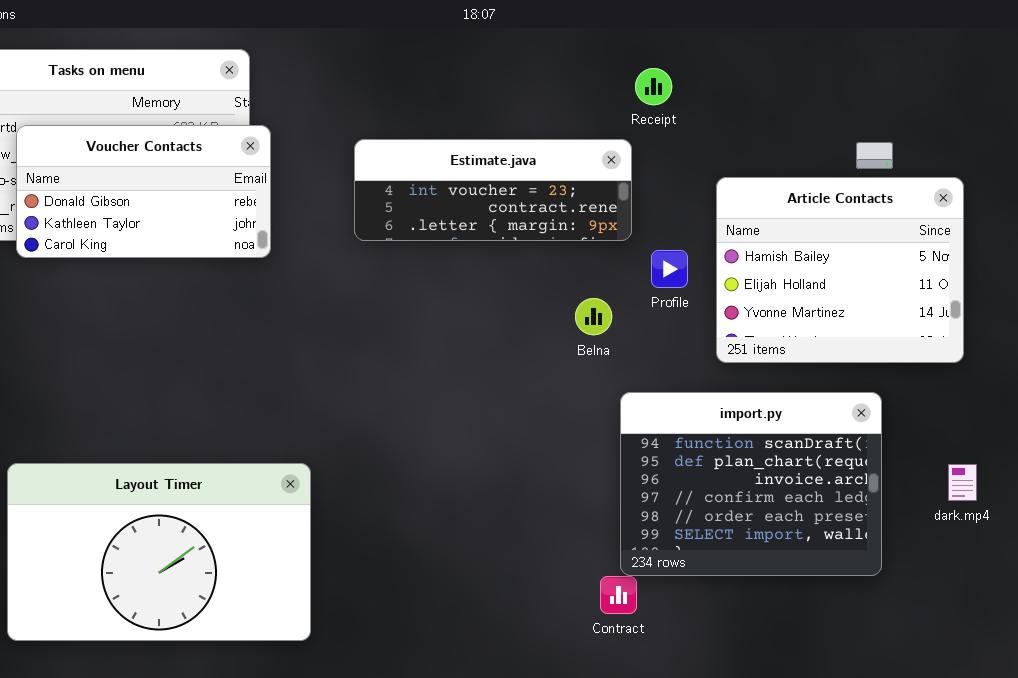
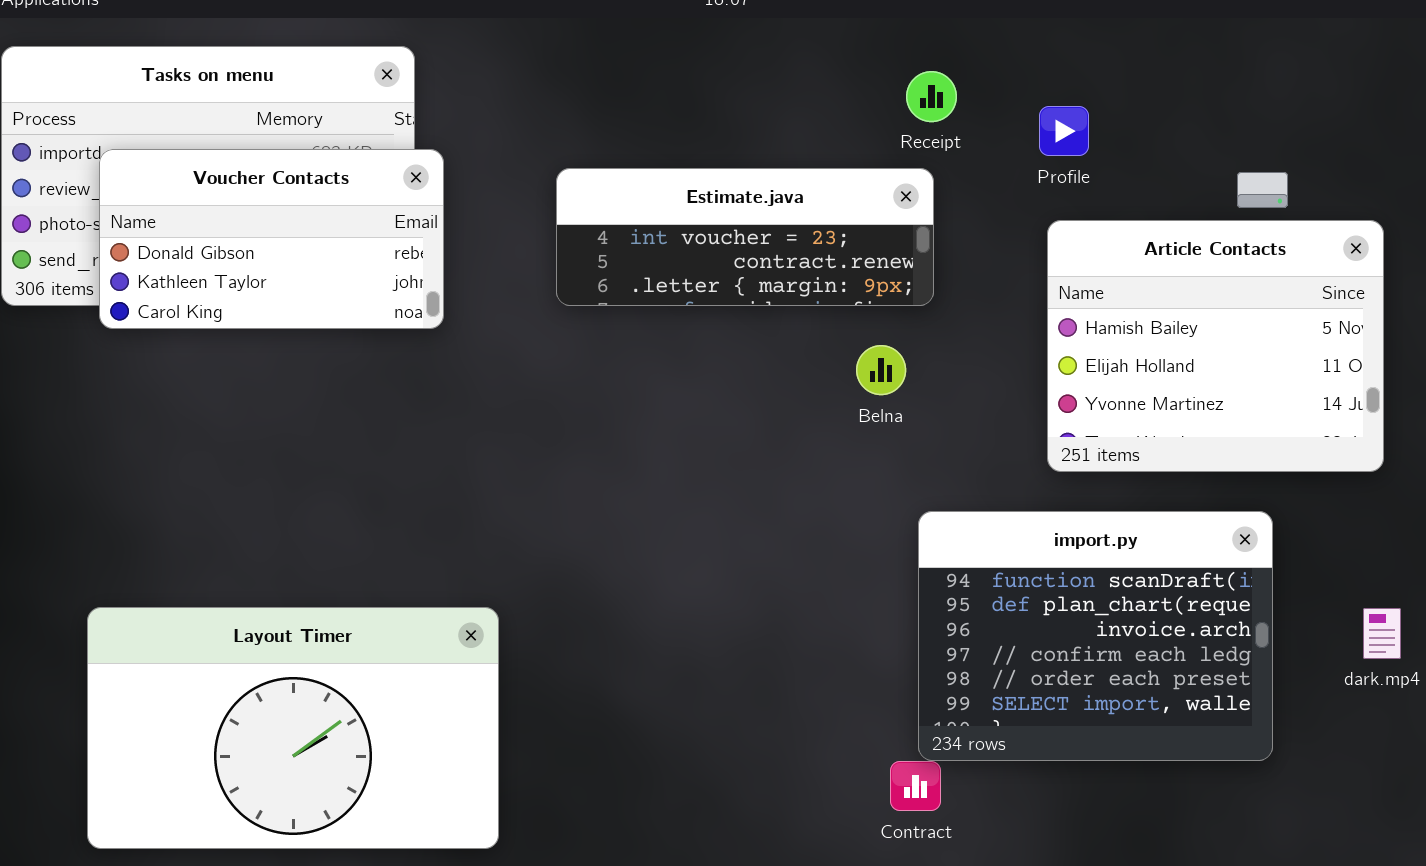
Receipt: [635,68,672,105] -> [906,71,957,122], moved
Profile: [651,250,688,288] -> [1039,106,1089,156], moved
Belna: [575,298,612,335] -> [856,345,906,395], moved

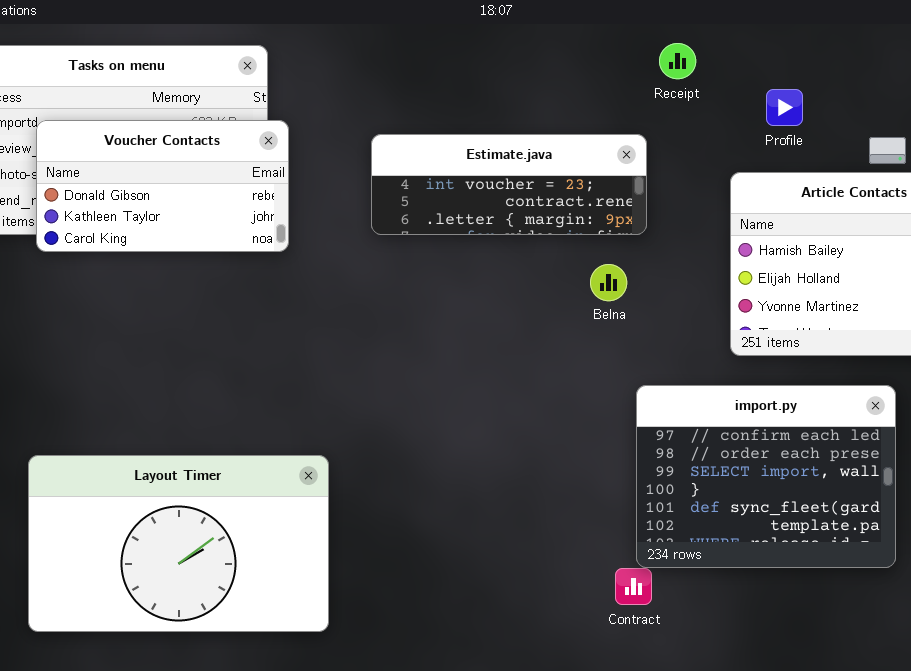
Receipt: [906,71,957,122] -> [659,43,696,79], moved
Profile: [1039,106,1089,156] -> [766,89,803,126], moved
import.py: [918,511,1273,761] -> [636,385,896,568], scrolled down 3 rows

